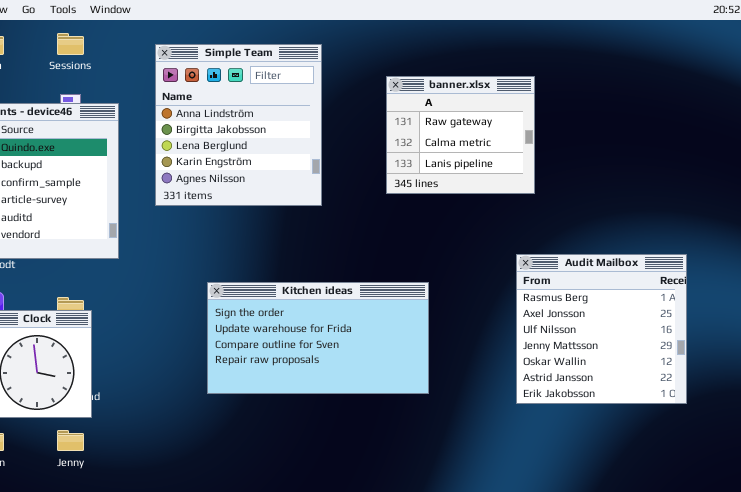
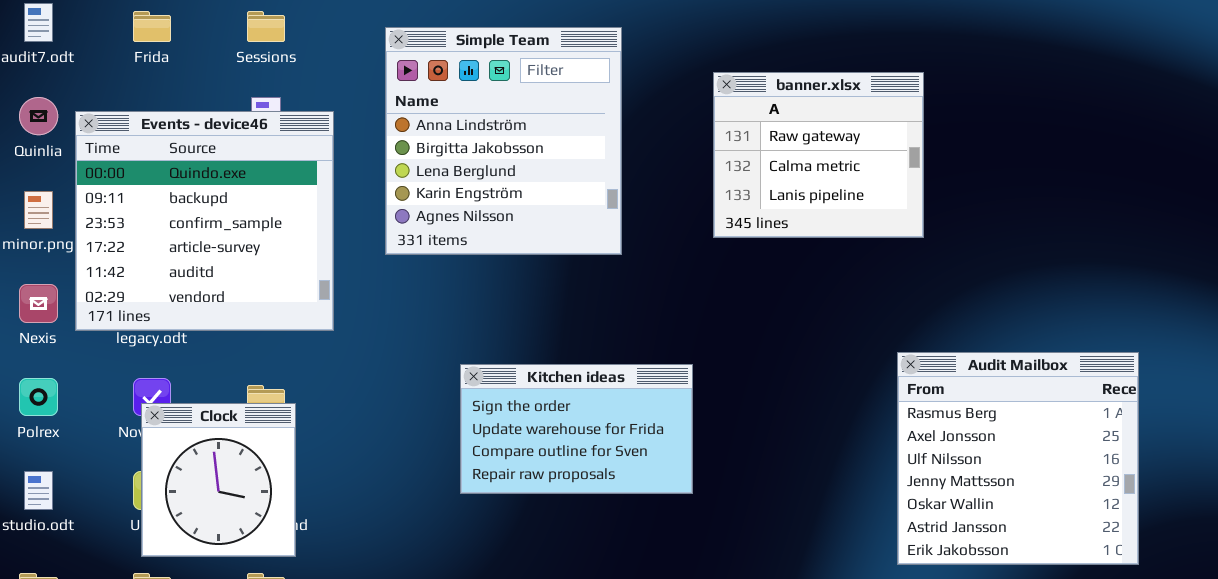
Audit Mailbox: [516,254,687,404] -> [897,352,1139,565], moved
Kitchen ideas: [207,282,429,394] -> [460,364,693,494], resized

